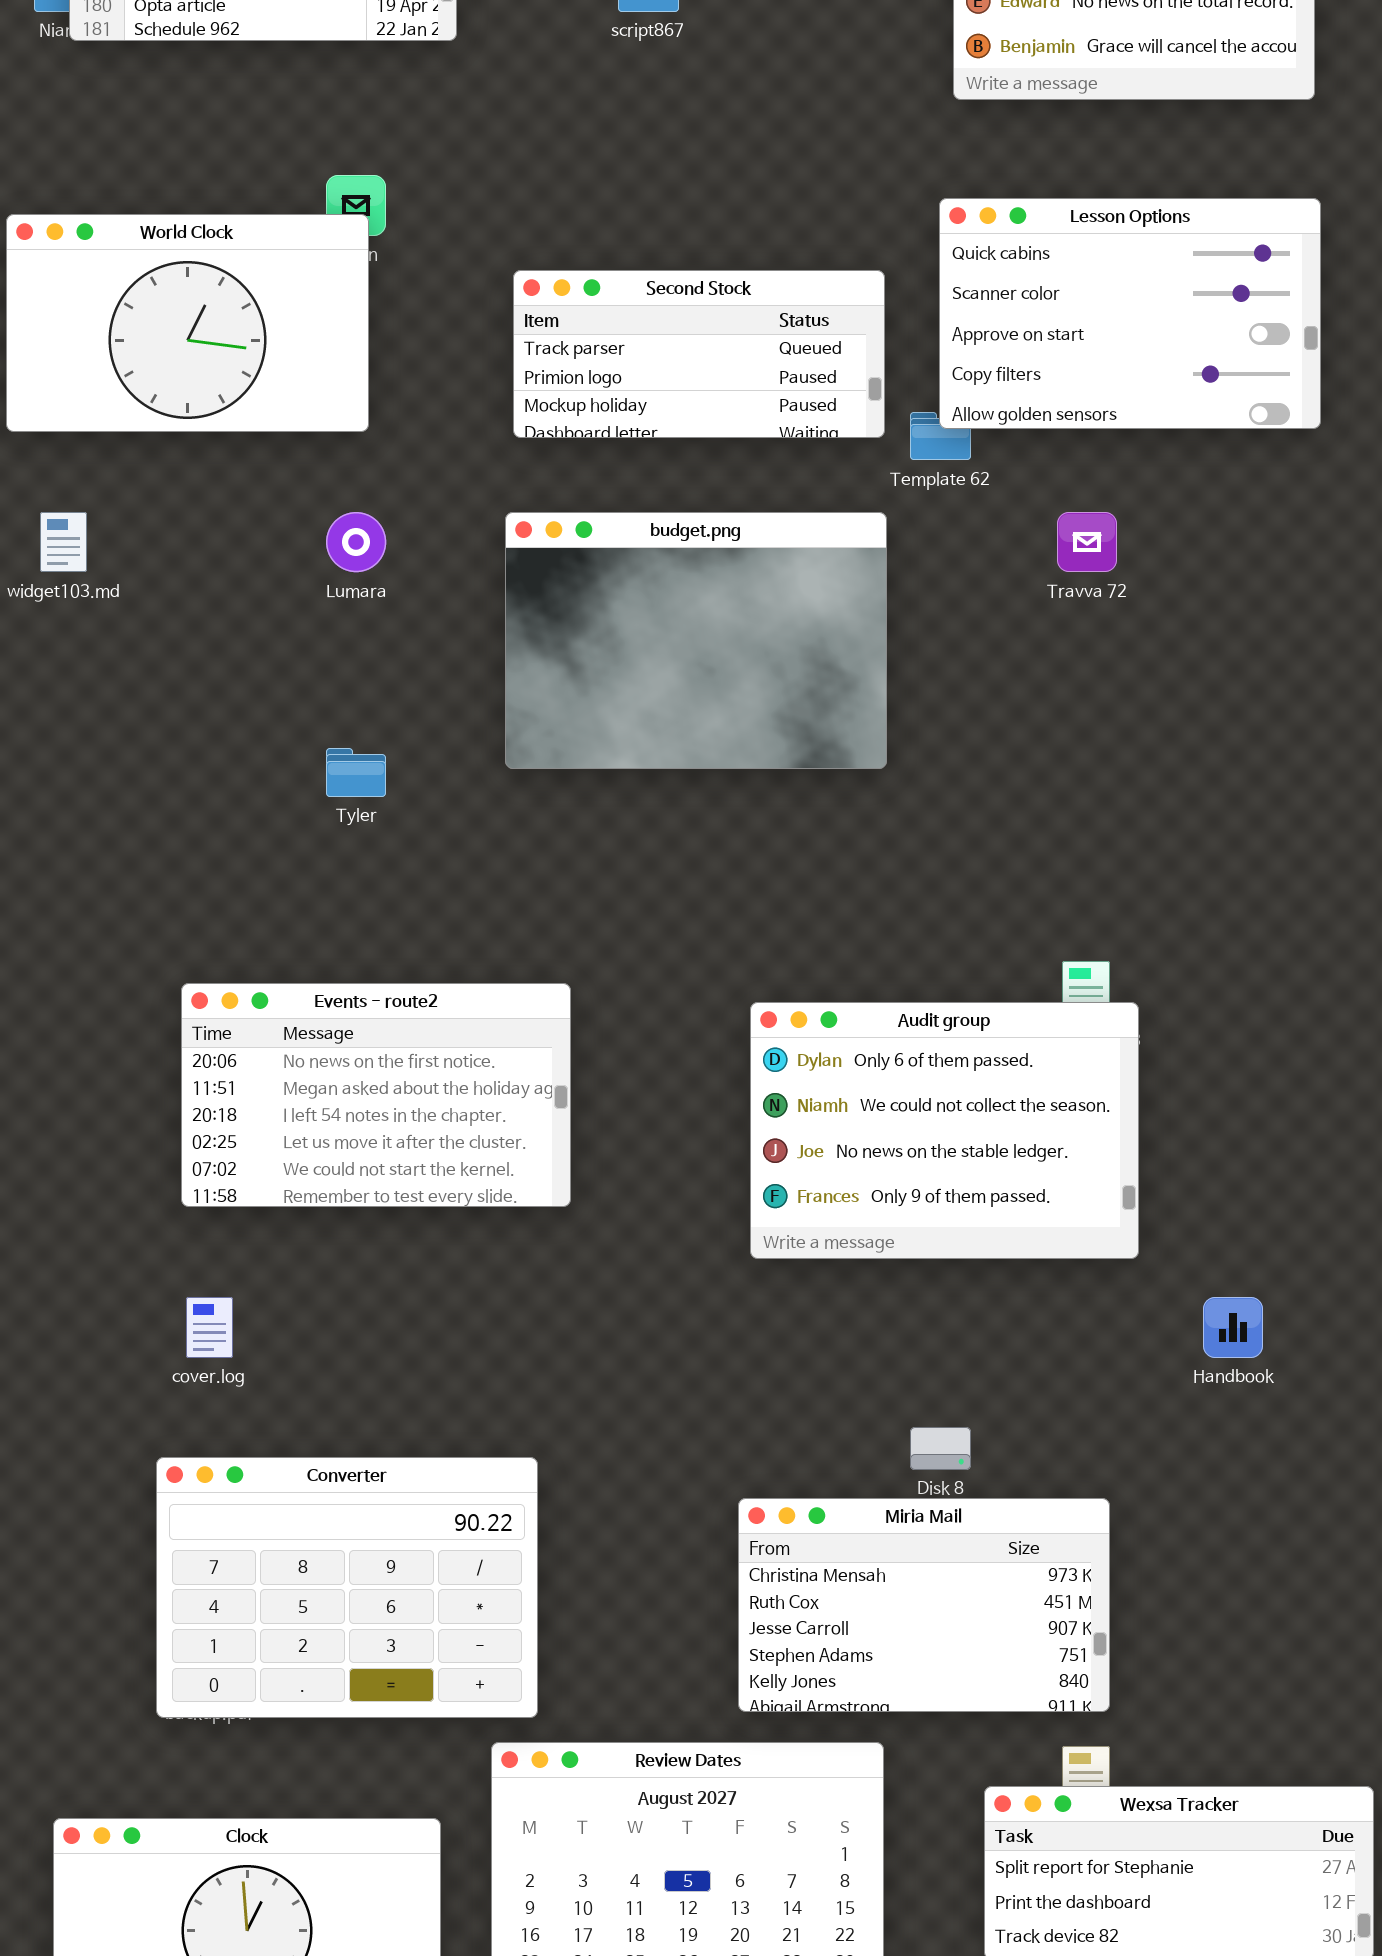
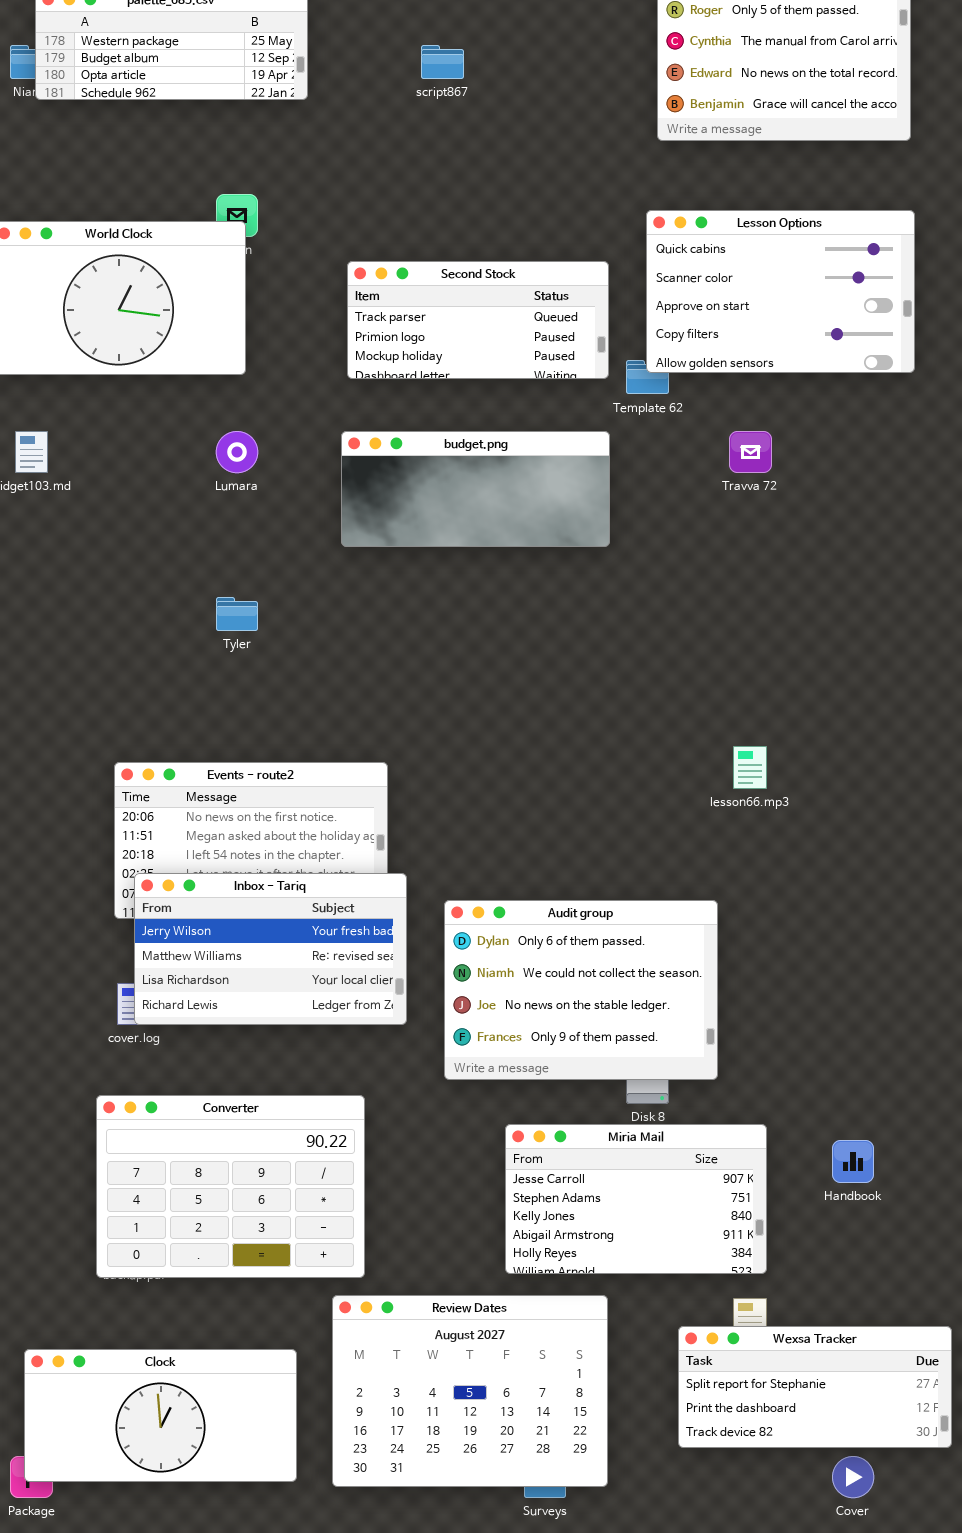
budget.png: [505,512,887,769] -> [341,431,610,547], resized
Audit group: [750,1002,1139,1259] -> [444,900,718,1080], moved
Inbox - Tariq: none -> [134,873,407,1025], opened
Handbook: [1203,1297,1263,1358] -> [832,1140,874,1183], moved
Miria Mail: [738,1498,1110,1712] -> [505,1124,767,1274], scrolled down 2 rows

